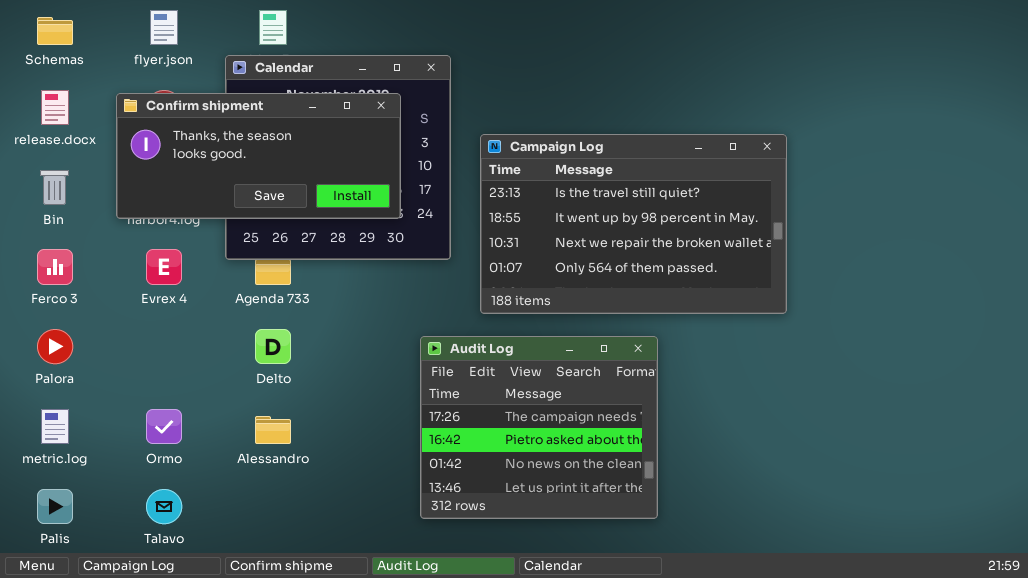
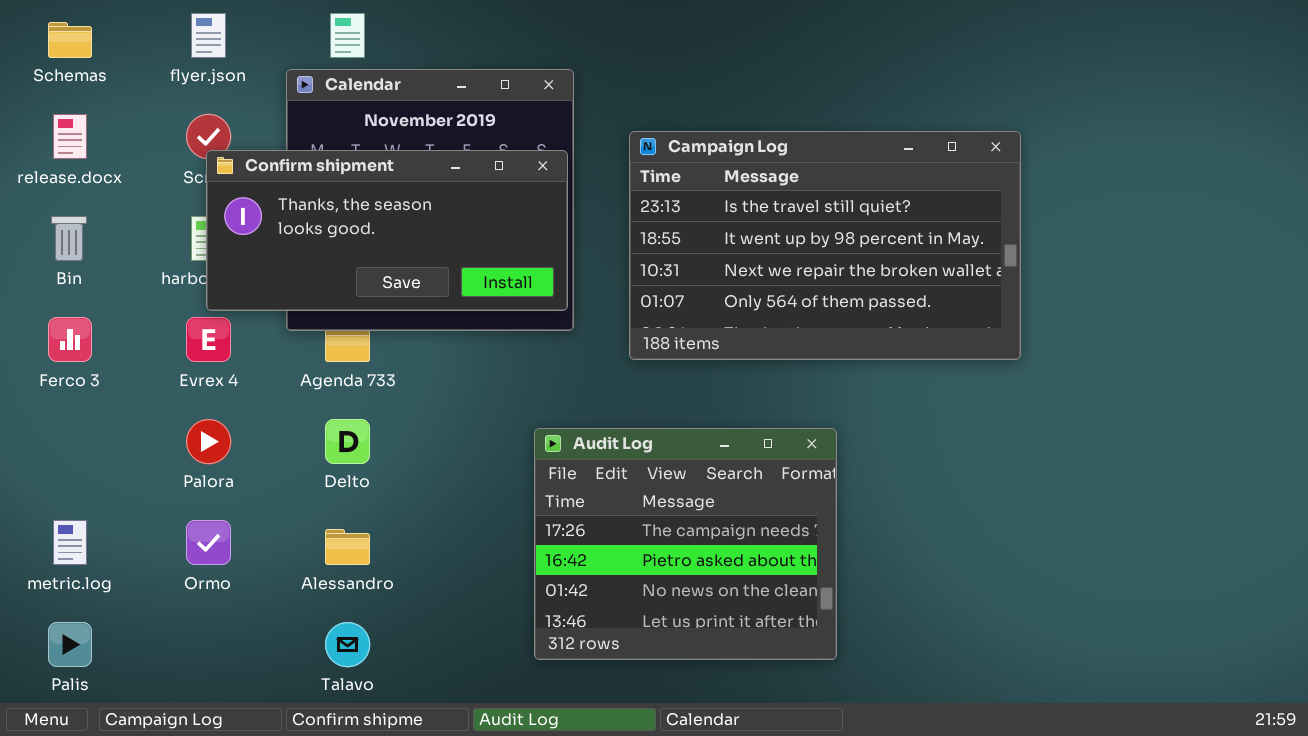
Confirm shipment: [116,93,401,219] -> [206,150,568,311], moved
Campaign Log: [480,134,787,314] -> [629,131,1021,360], moved
Palora: [37,329,73,364] -> [186,419,231,464], moved
Talavo: [146,489,182,524] -> [325,622,370,667], moved

